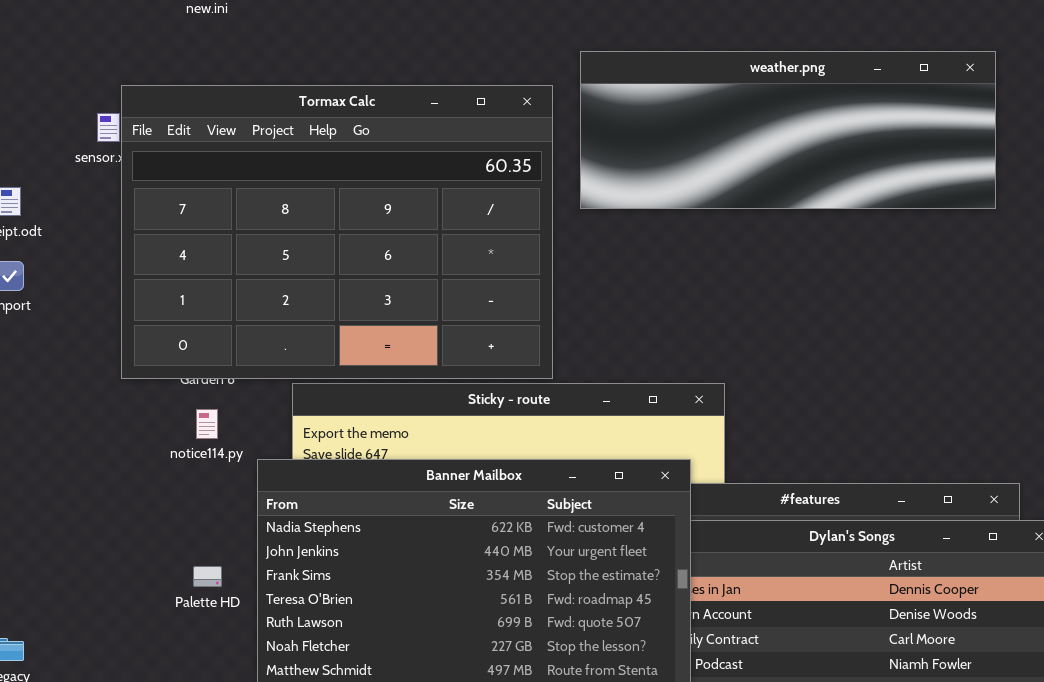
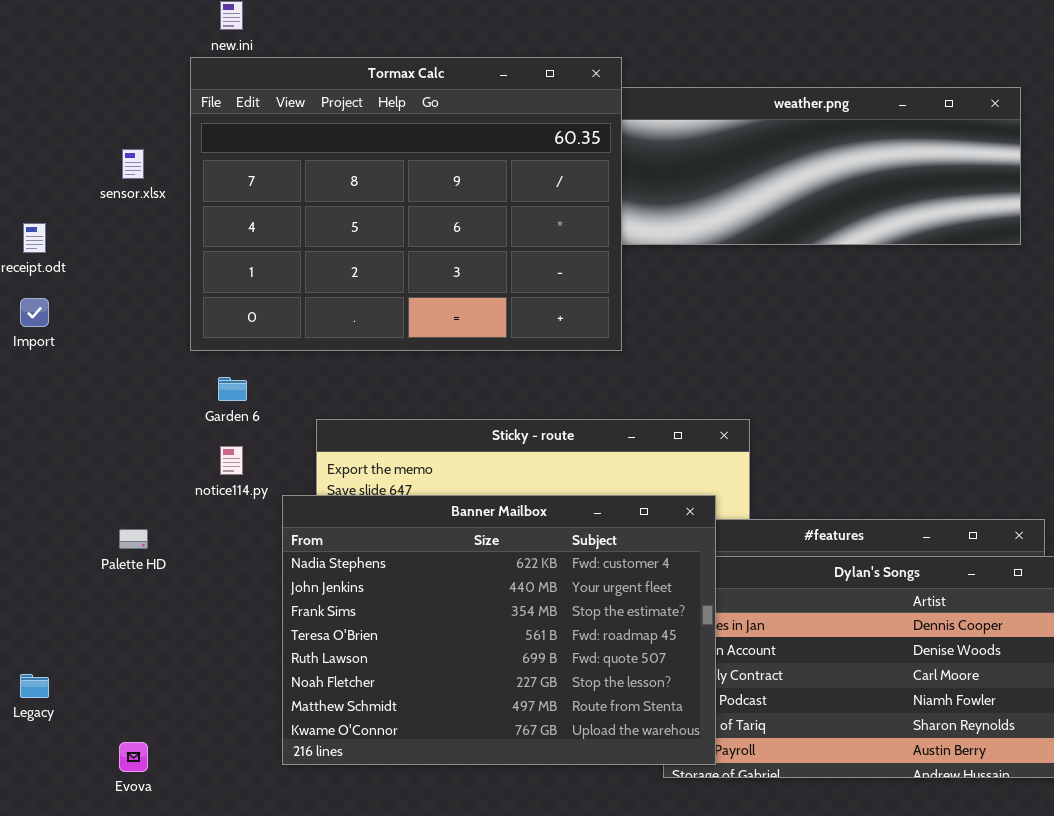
Tormax Calc: [121,85,553,379] -> [190,57,622,351], moved
Palette HD: [193,566,222,587] -> [119,529,148,549], moved

